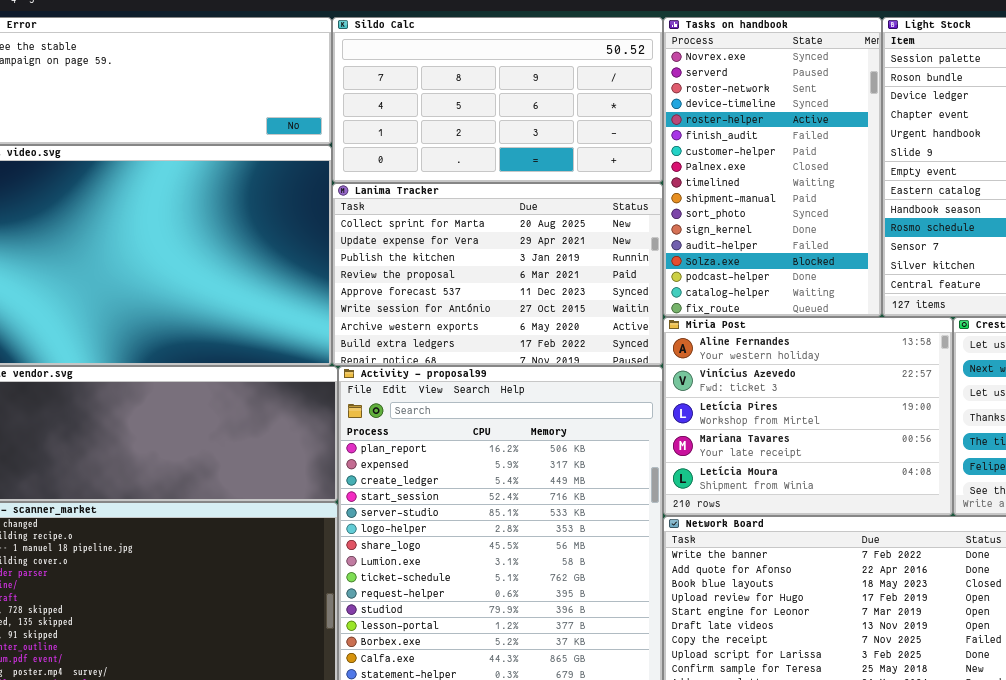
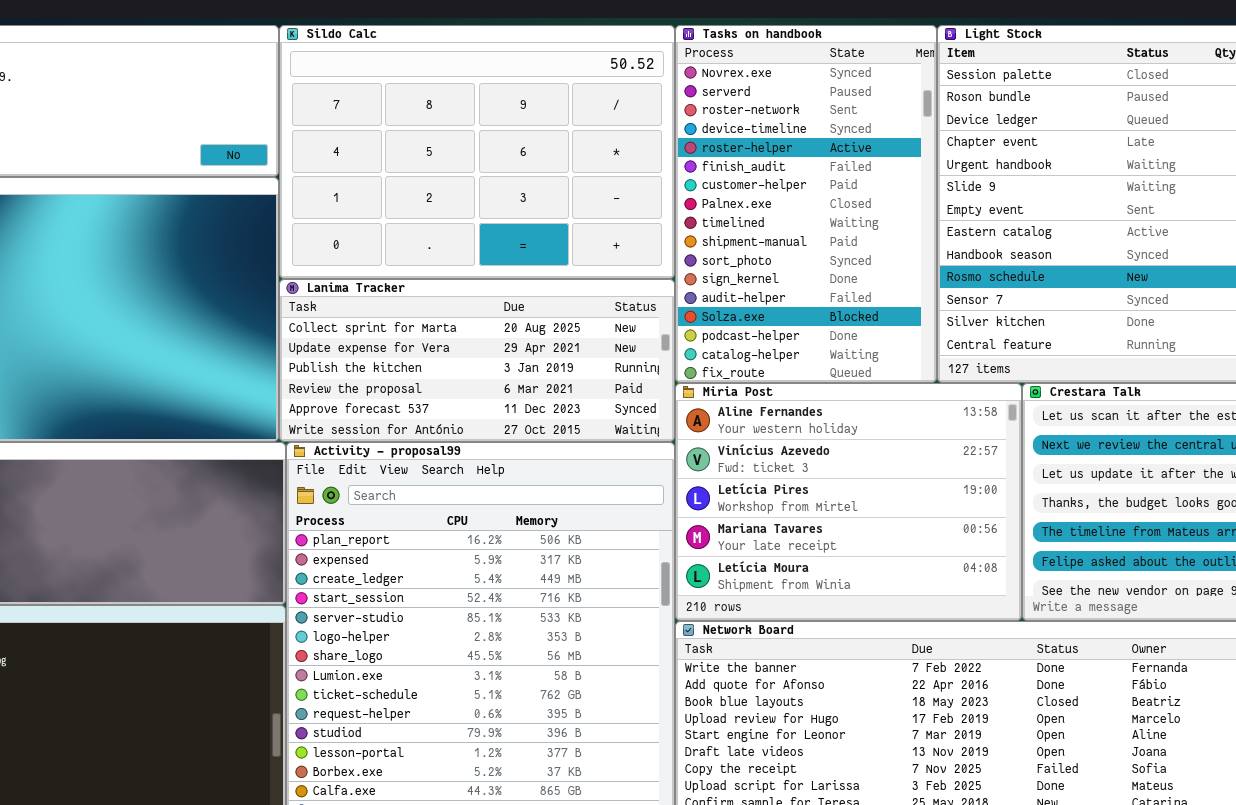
Sildo Calc: [332,17,663,183] -> [279,25,675,279], resized
Lanima Tracker: [332,183,663,366] -> [279,279,675,442], resized

